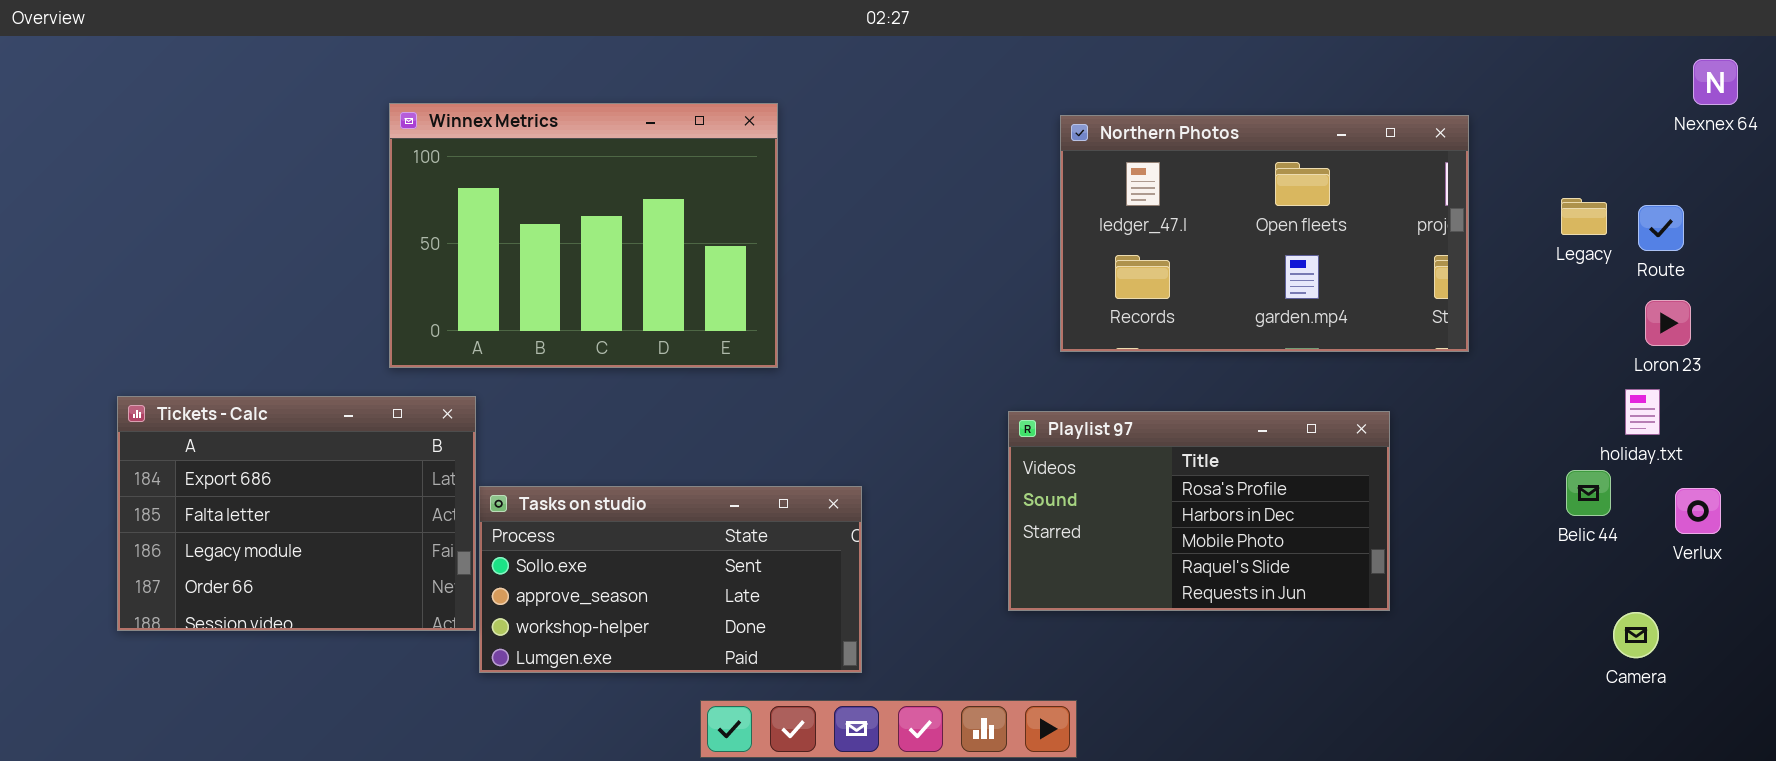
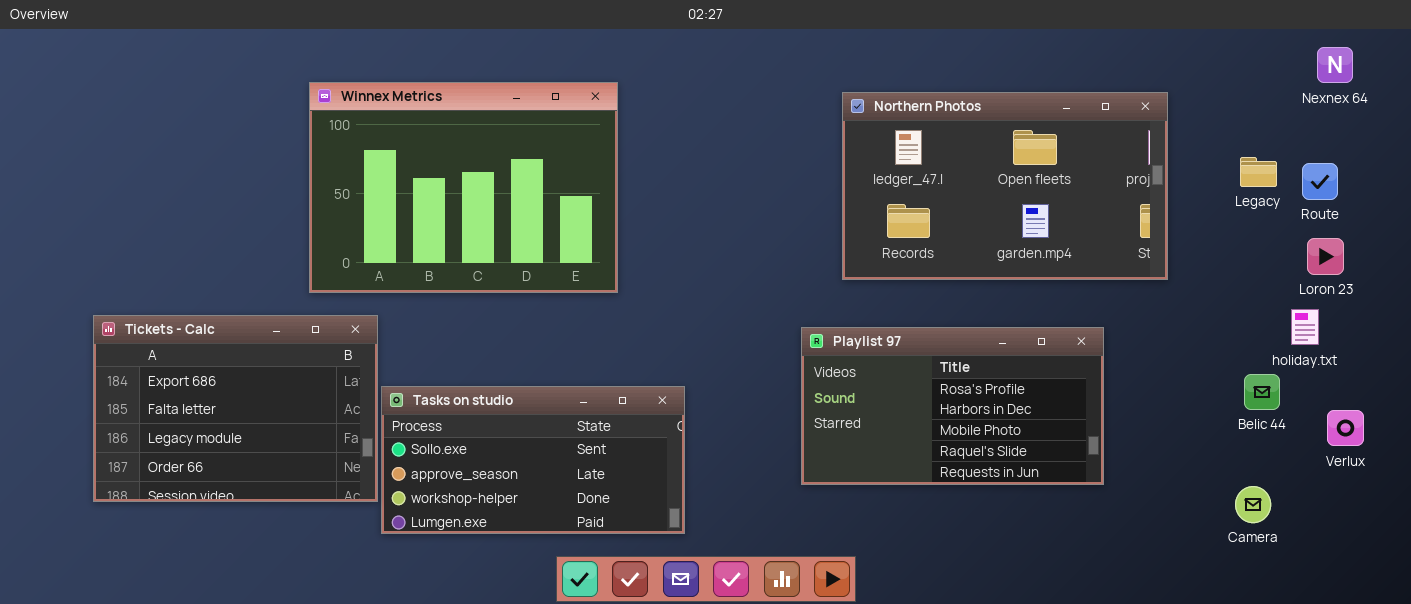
Nexnex 64: [1693,59,1738,105] -> [1317,47,1353,83], moved
Verlux: [1675,488,1721,534] -> [1327,410,1364,446], moved
Camera: [1613,612,1659,658] -> [1235,486,1271,523], moved

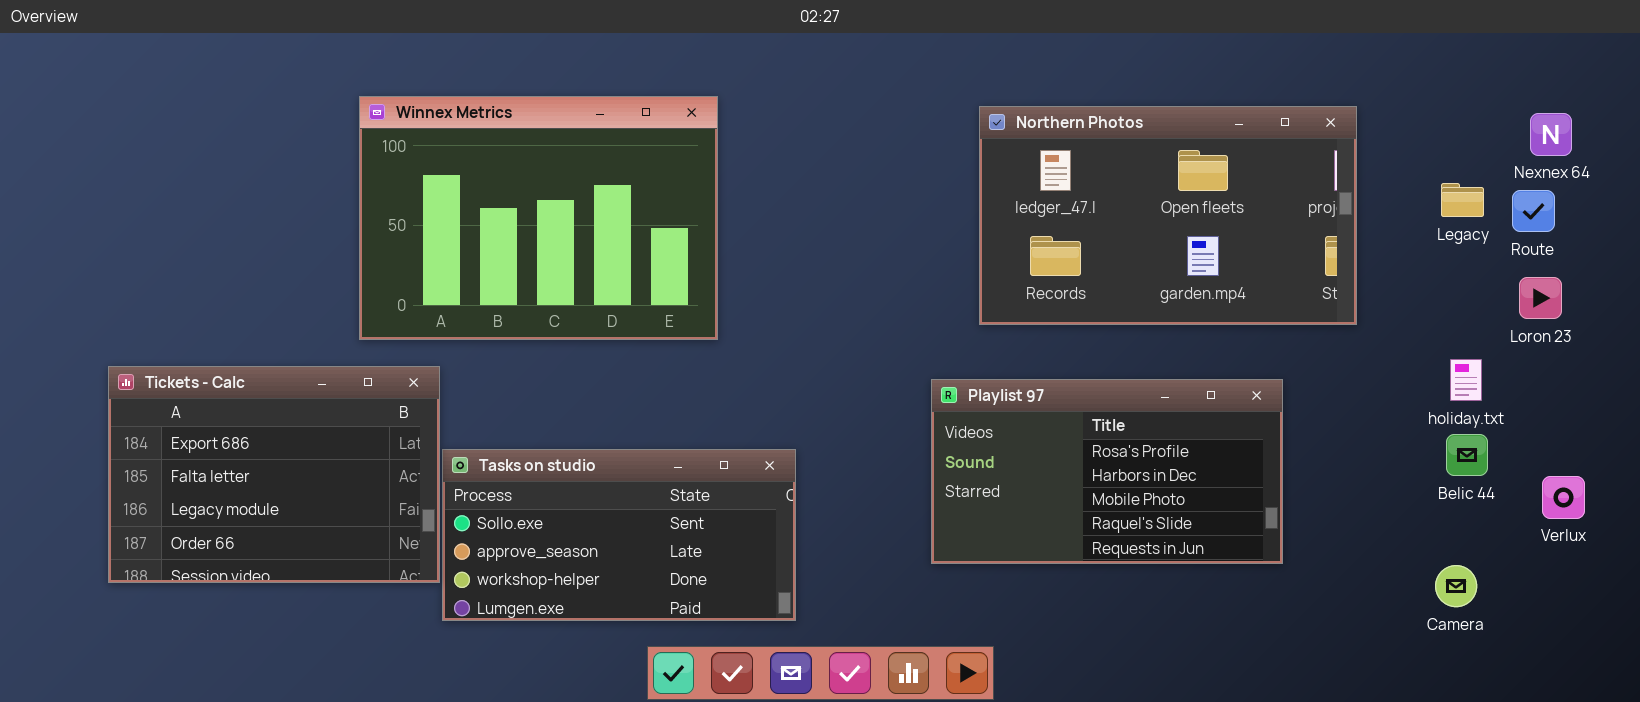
Nexnex 64: [1317,47,1353,83] -> [1530,113,1572,156], moved
holiday.txt: [1291,309,1319,345] -> [1450,359,1482,401], moved

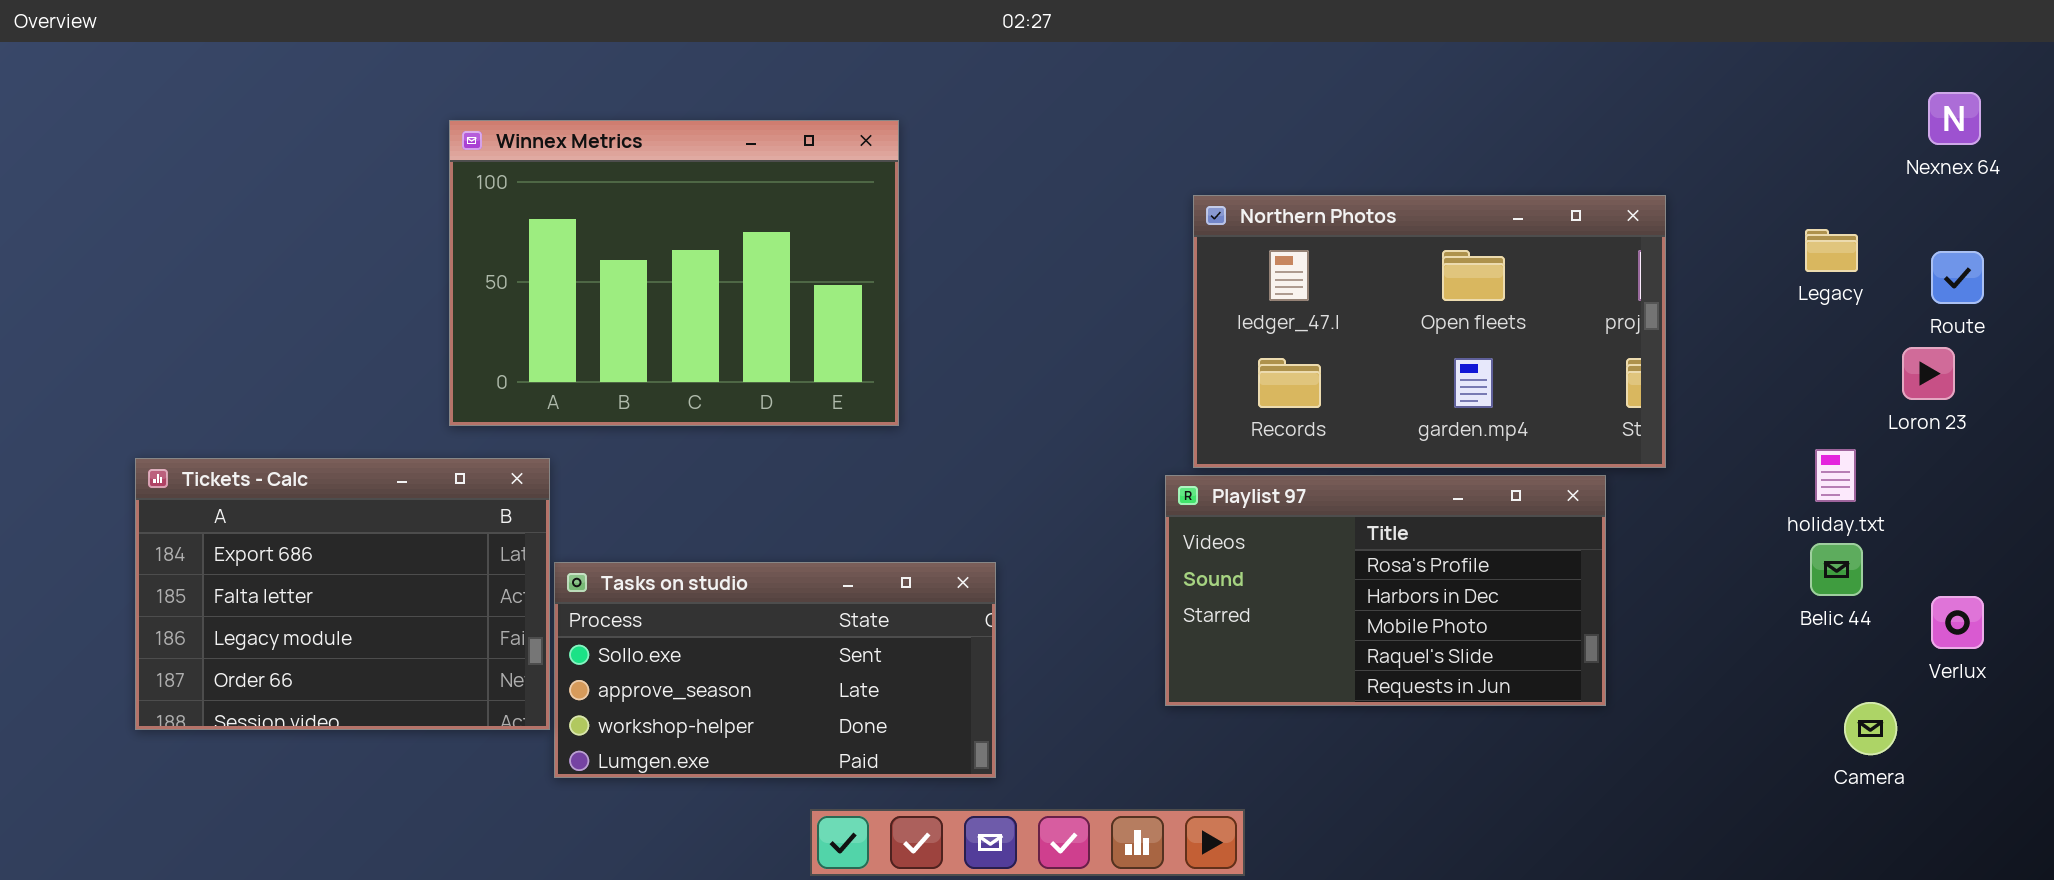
Northern Photos: [979,106,1357,325] -> [1193,195,1666,468], moved
Nexnex 64: [1530,113,1572,156] -> [1928,92,1981,145], moved
Route: [1512,190,1555,232] -> [1931,251,1984,304], moved
Camera: [1435,565,1477,607] -> [1844,702,1897,755], moved

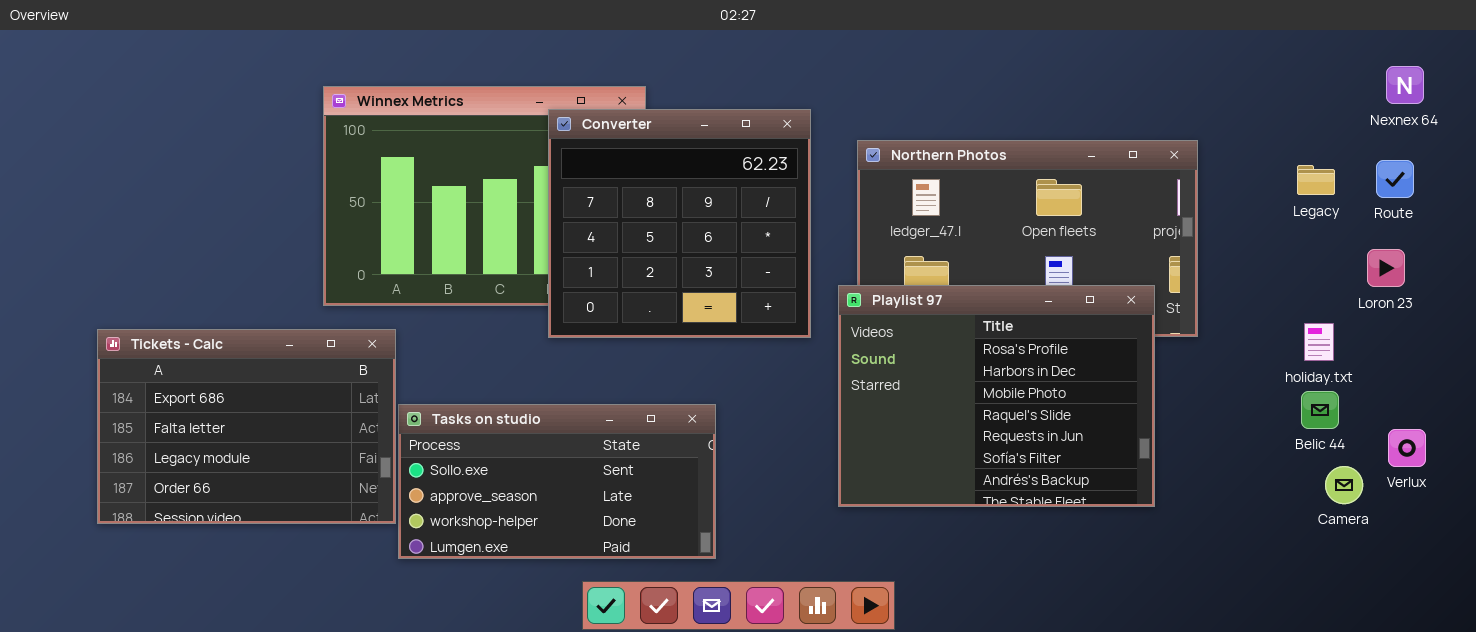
Converter: none -> [548,109,811,338], opened
Route: [1931,251,1984,304] -> [1376,160,1414,198], moved
Playlist 97: [1165,475,1606,706] -> [838,285,1155,507], resized
Camera: [1844,702,1897,755] -> [1325,466,1363,504], moved

